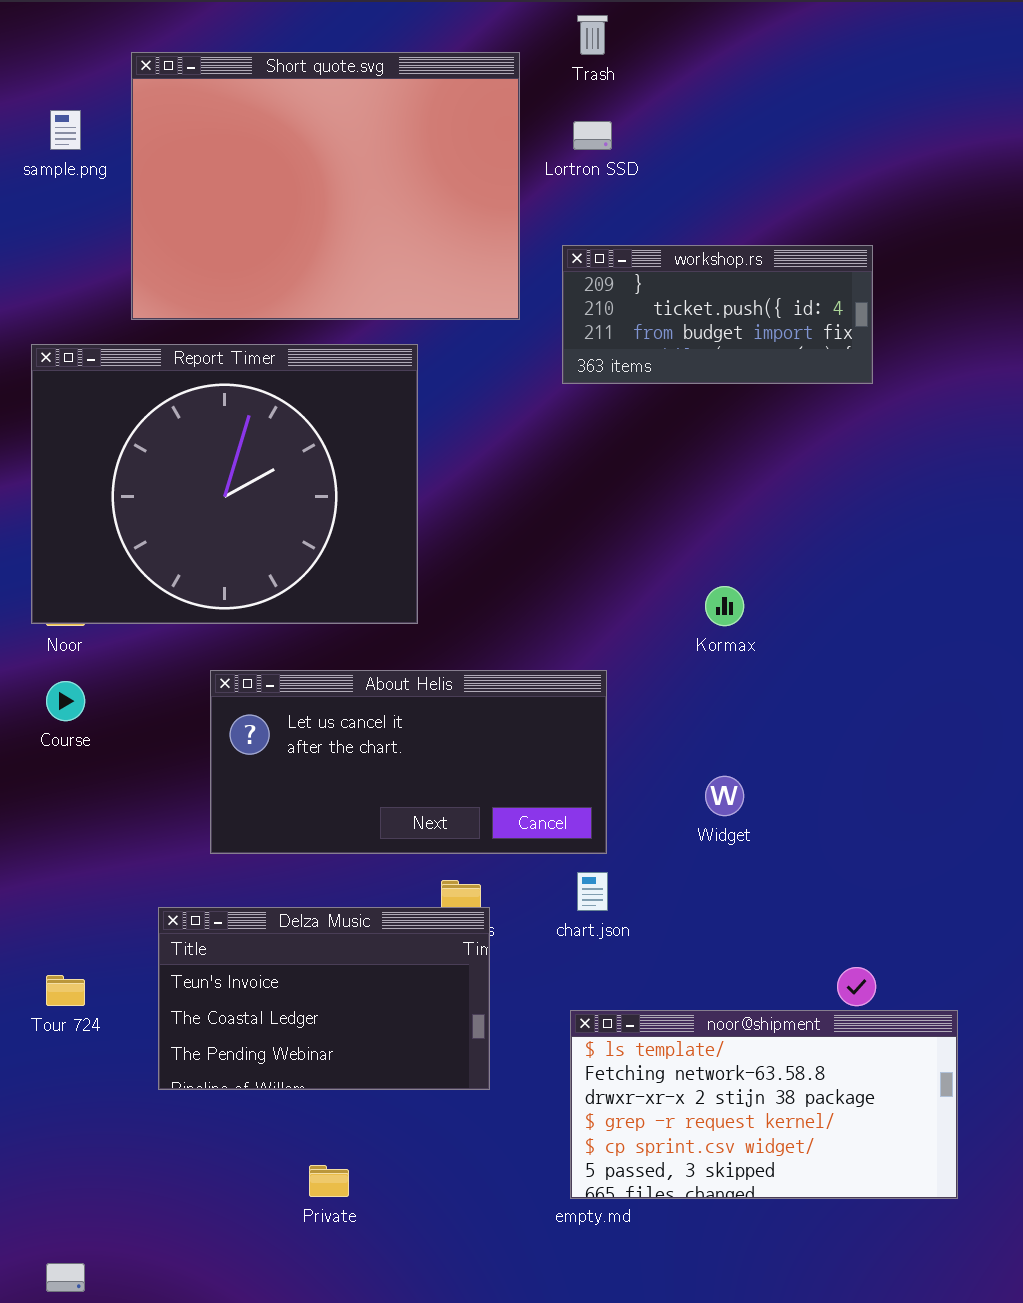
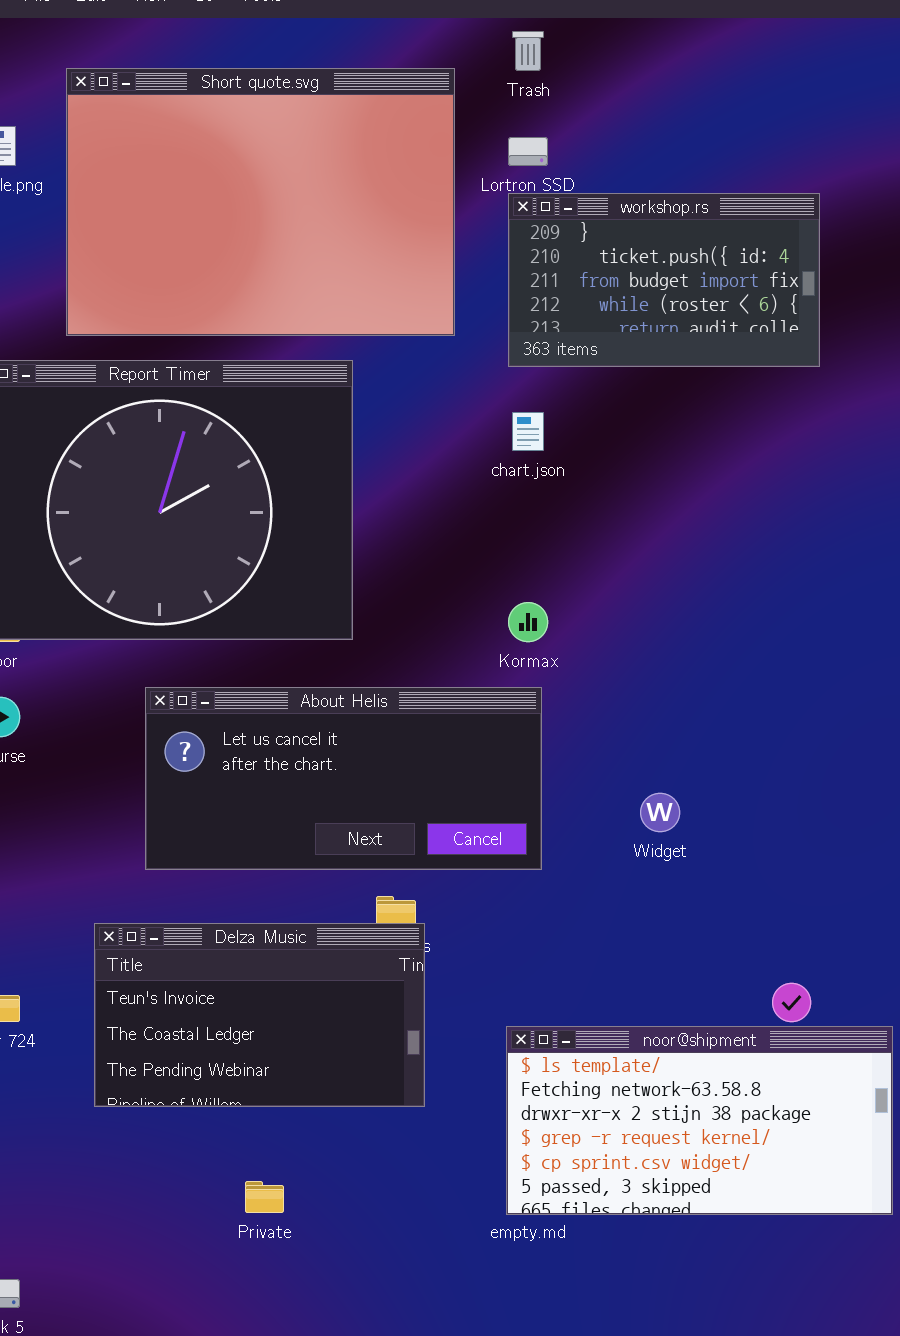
workshop.rs: [562,245,873,384] -> [508,193,820,367], moved, resized
Kormax: [705,586,744,626] -> [508,602,548,642], moved
chart.json: [577,872,608,911] -> [512,412,544,451], moved

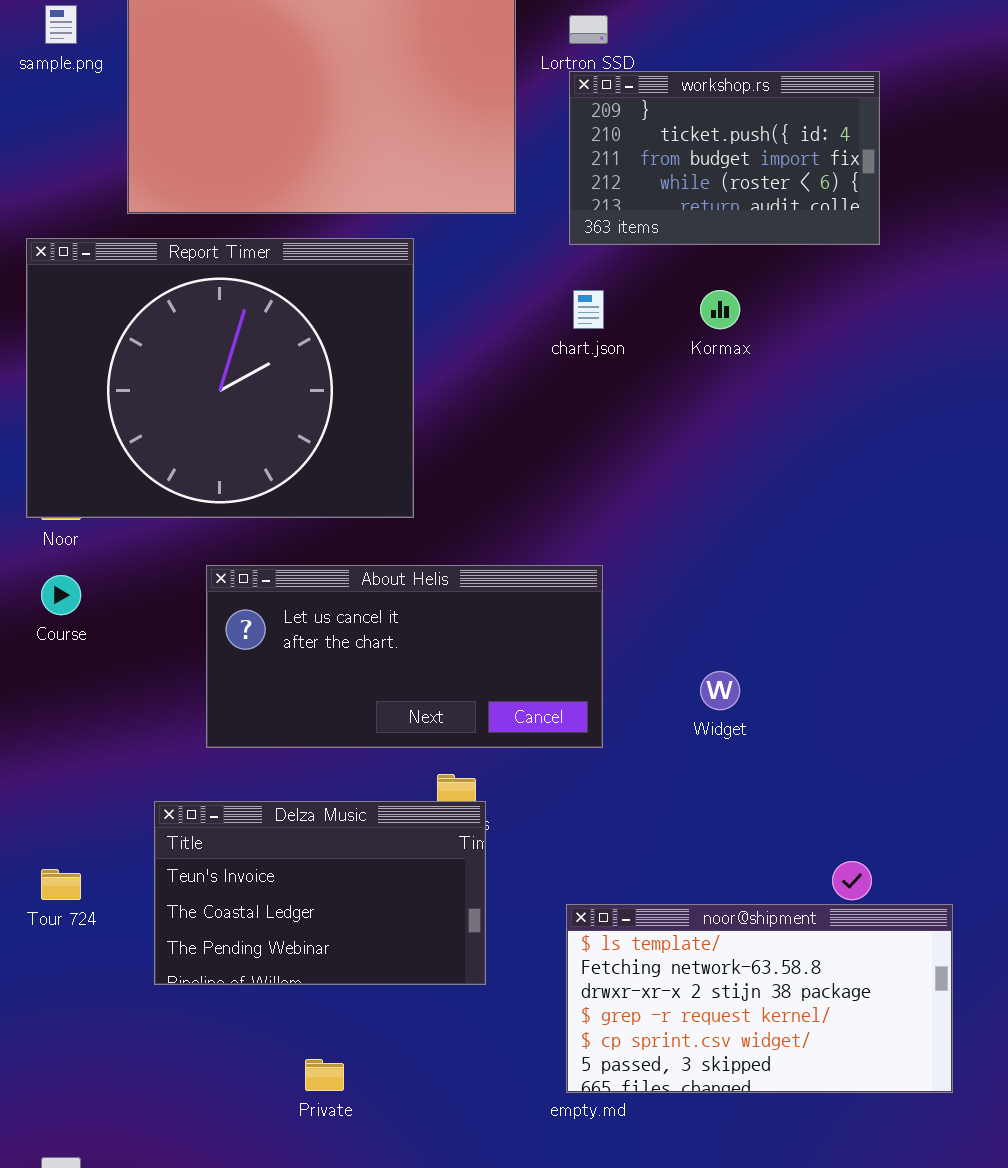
Kormax: [508,602,548,642] -> [700,290,740,329], moved

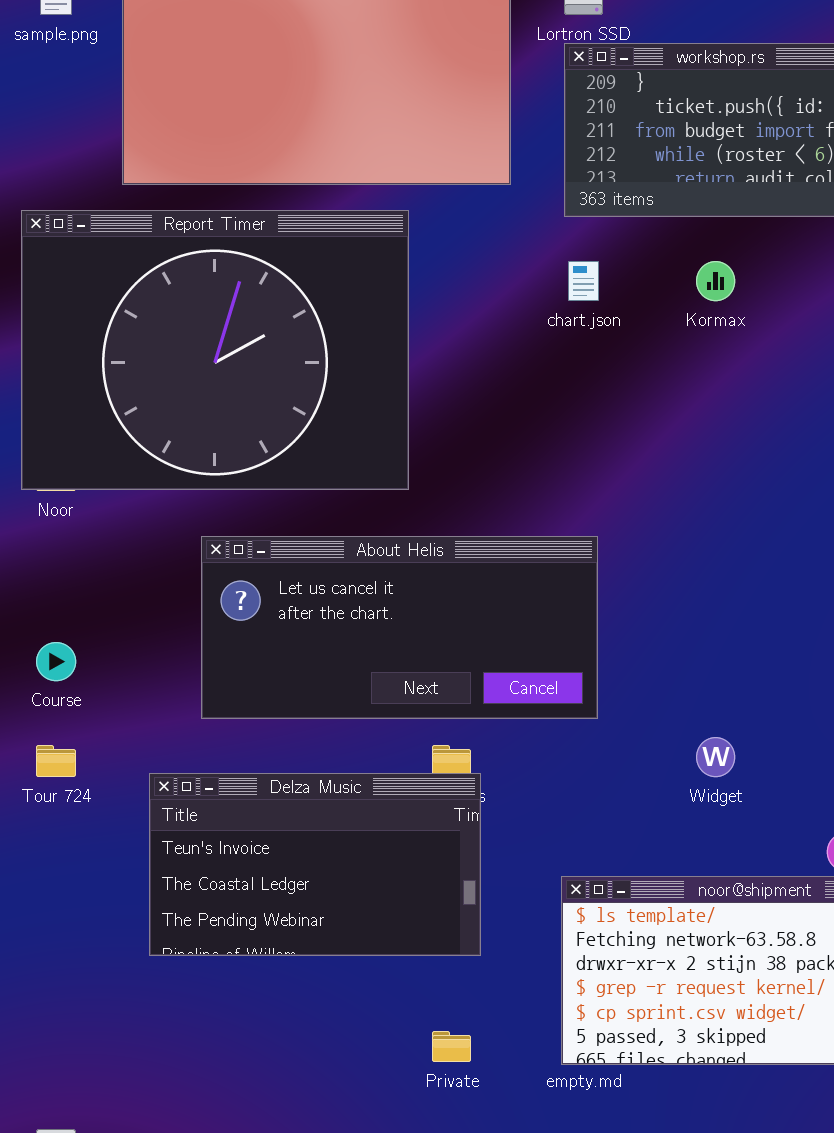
Course: [41,575,81,615] -> [36,642,76,681], moved
Widget: [700,671,740,710] -> [696,737,735,777], moved
Tour 724: [41,869,81,900] -> [36,745,76,777], moved
Private: [305,1059,344,1091] -> [432,1031,471,1062], moved

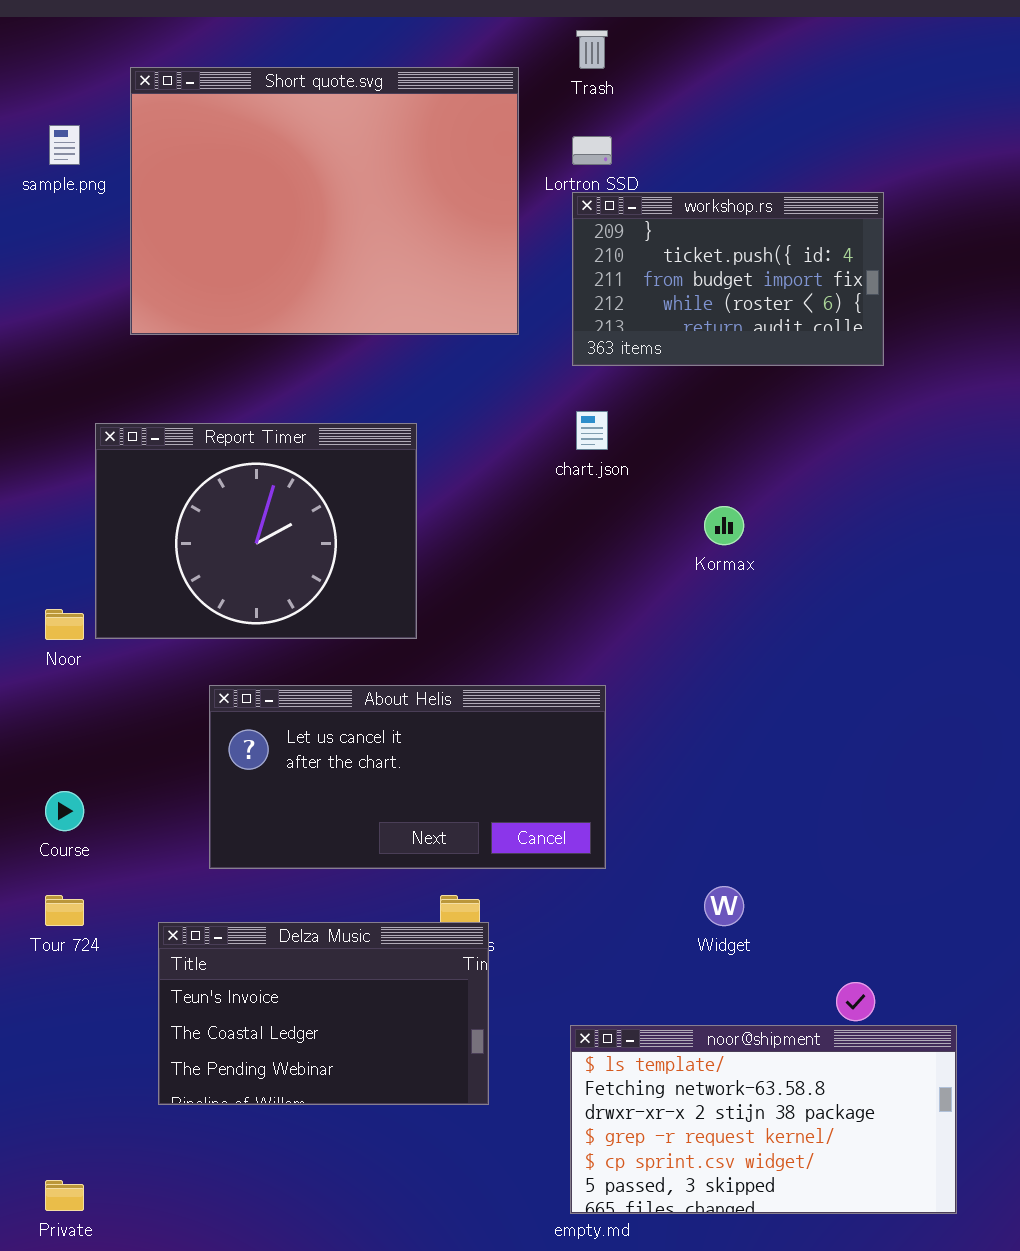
Report Timer: [21,210,409,490] -> [95,423,417,639], resized
Kormax: [696,261,735,301] -> [704,506,744,545], moved
Private: [432,1031,471,1062] -> [45,1180,84,1211], moved

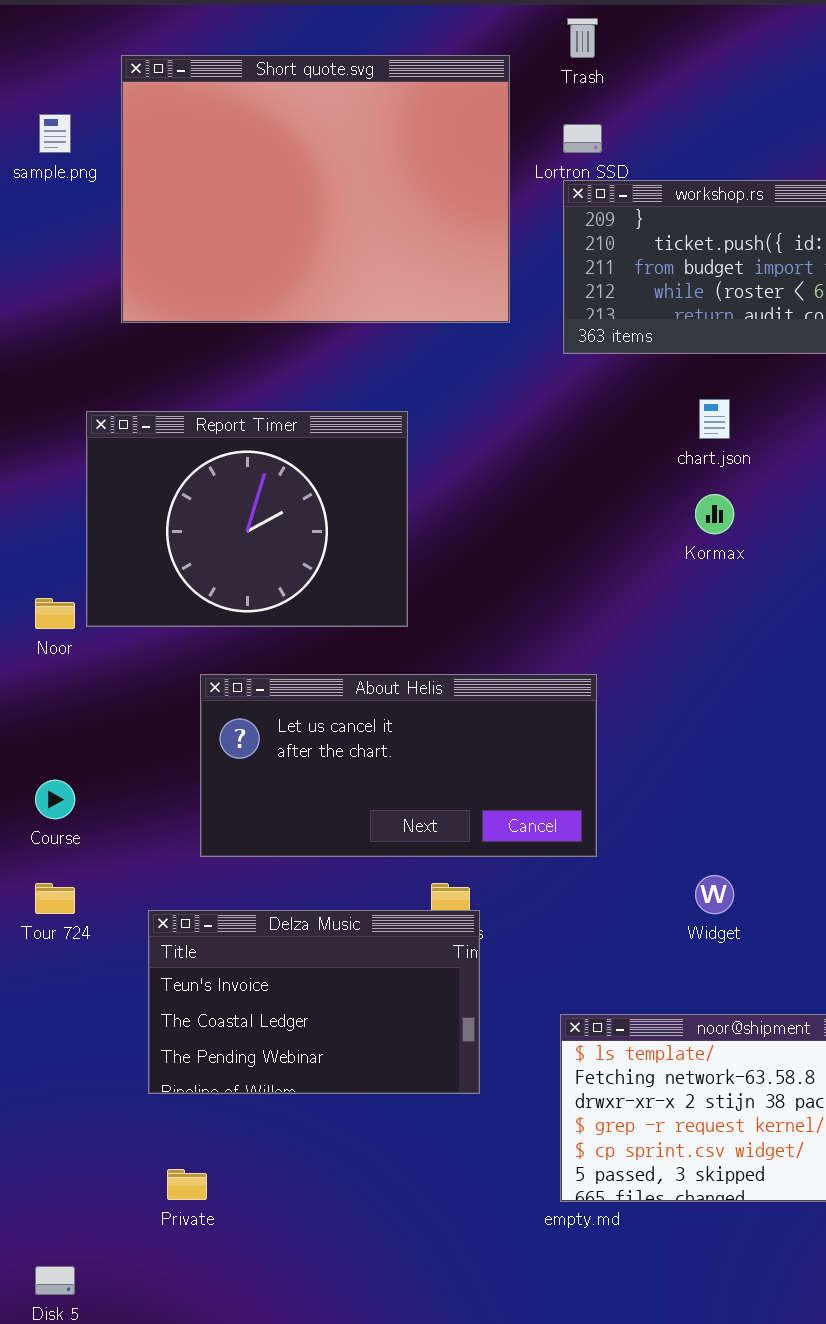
chart.json: [576,411,608,450] -> [699,399,730,439], moved
Private: [45,1180,84,1211] -> [167,1169,207,1200], moved

